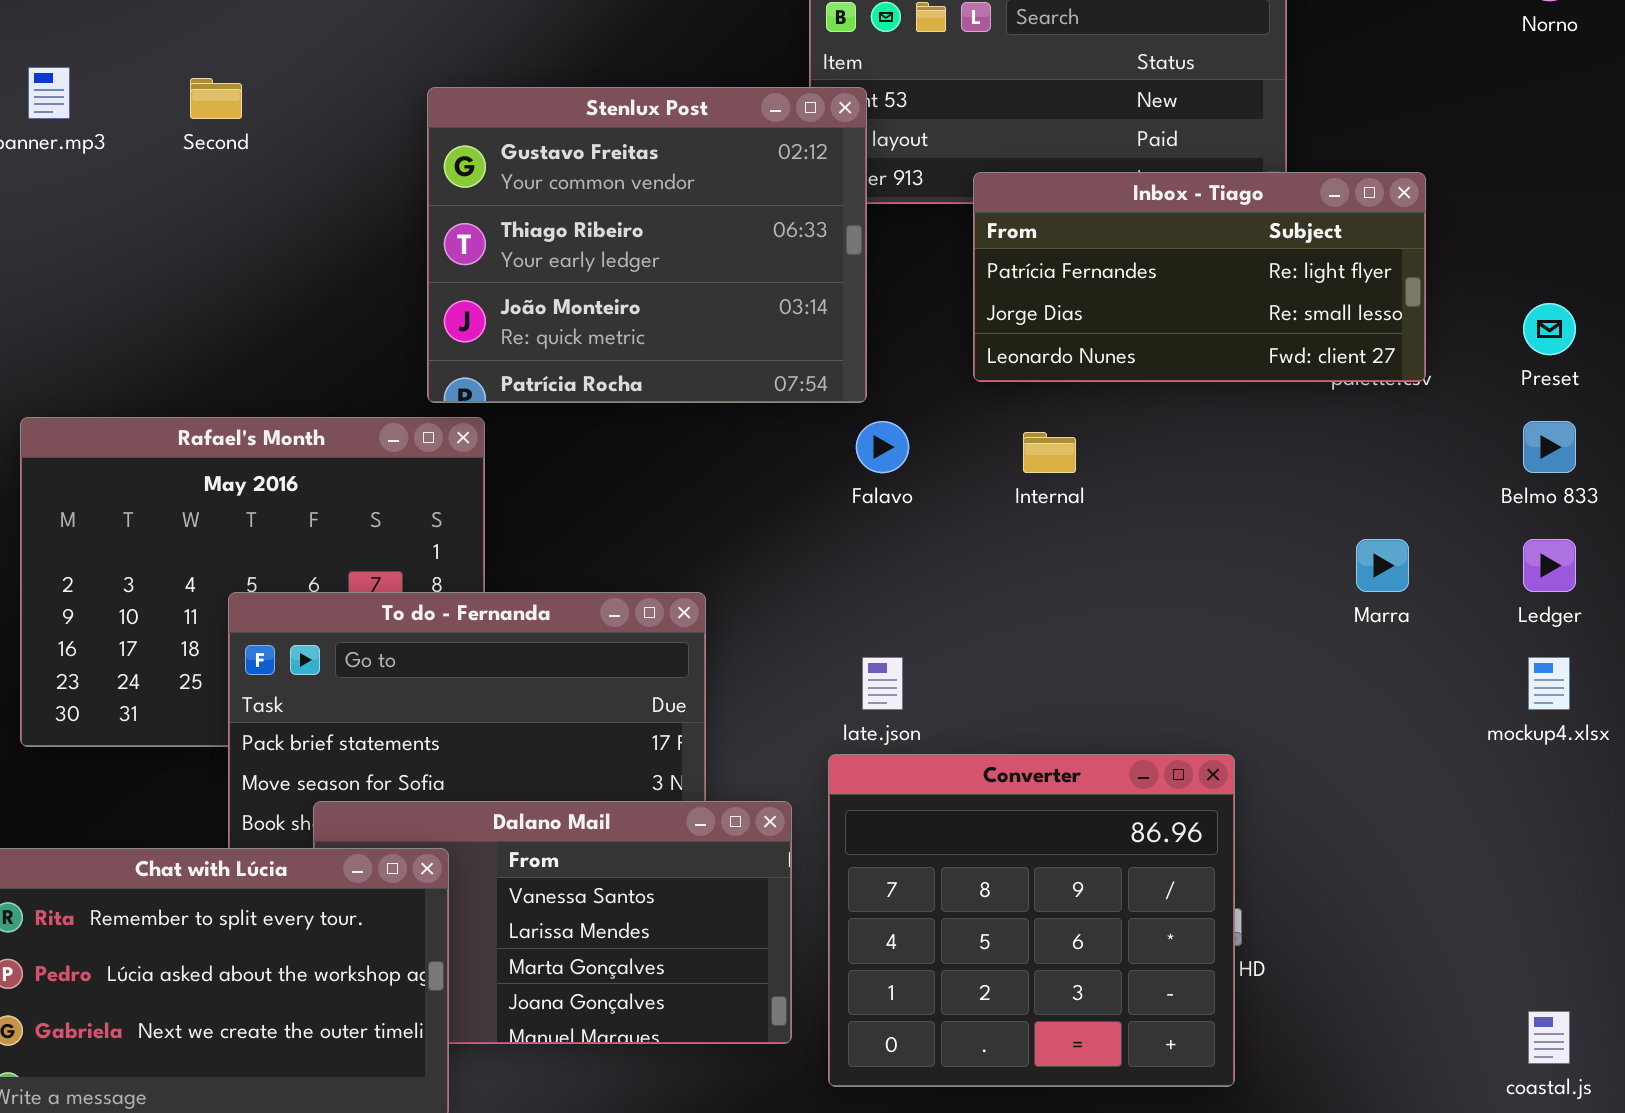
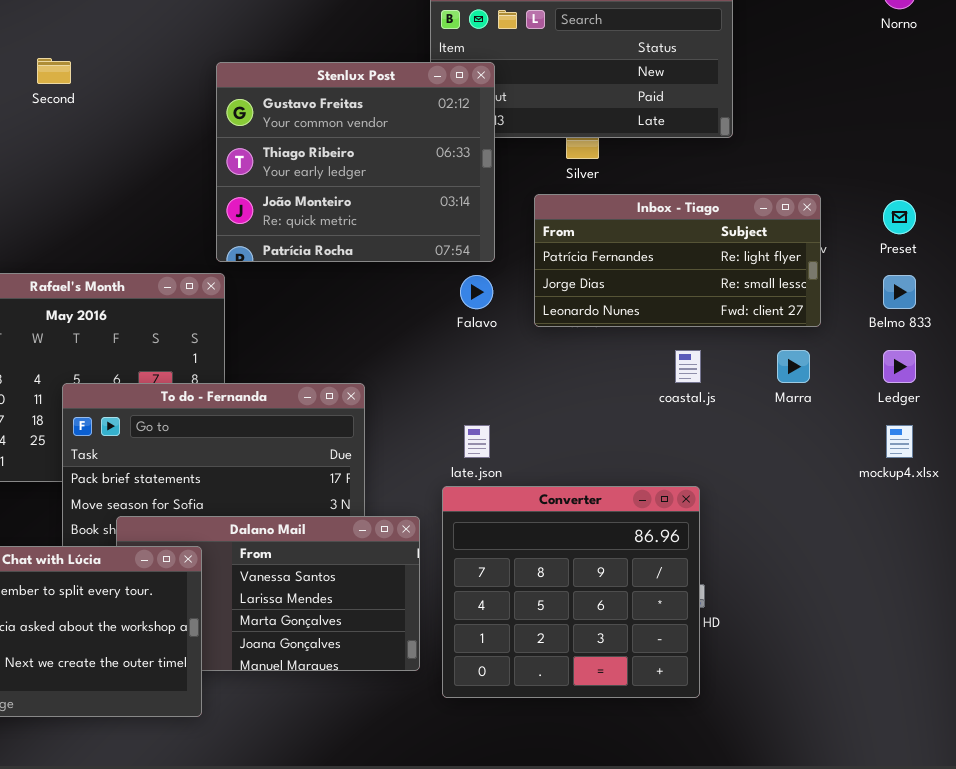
Stenlux Post: [427,87,867,403] -> [216,62,495,262], moved
Inbox - Tiago: [973,172,1426,382] -> [534,194,821,327], moved
coastal.js: [1528,1011,1570,1064] -> [675,350,701,383], moved

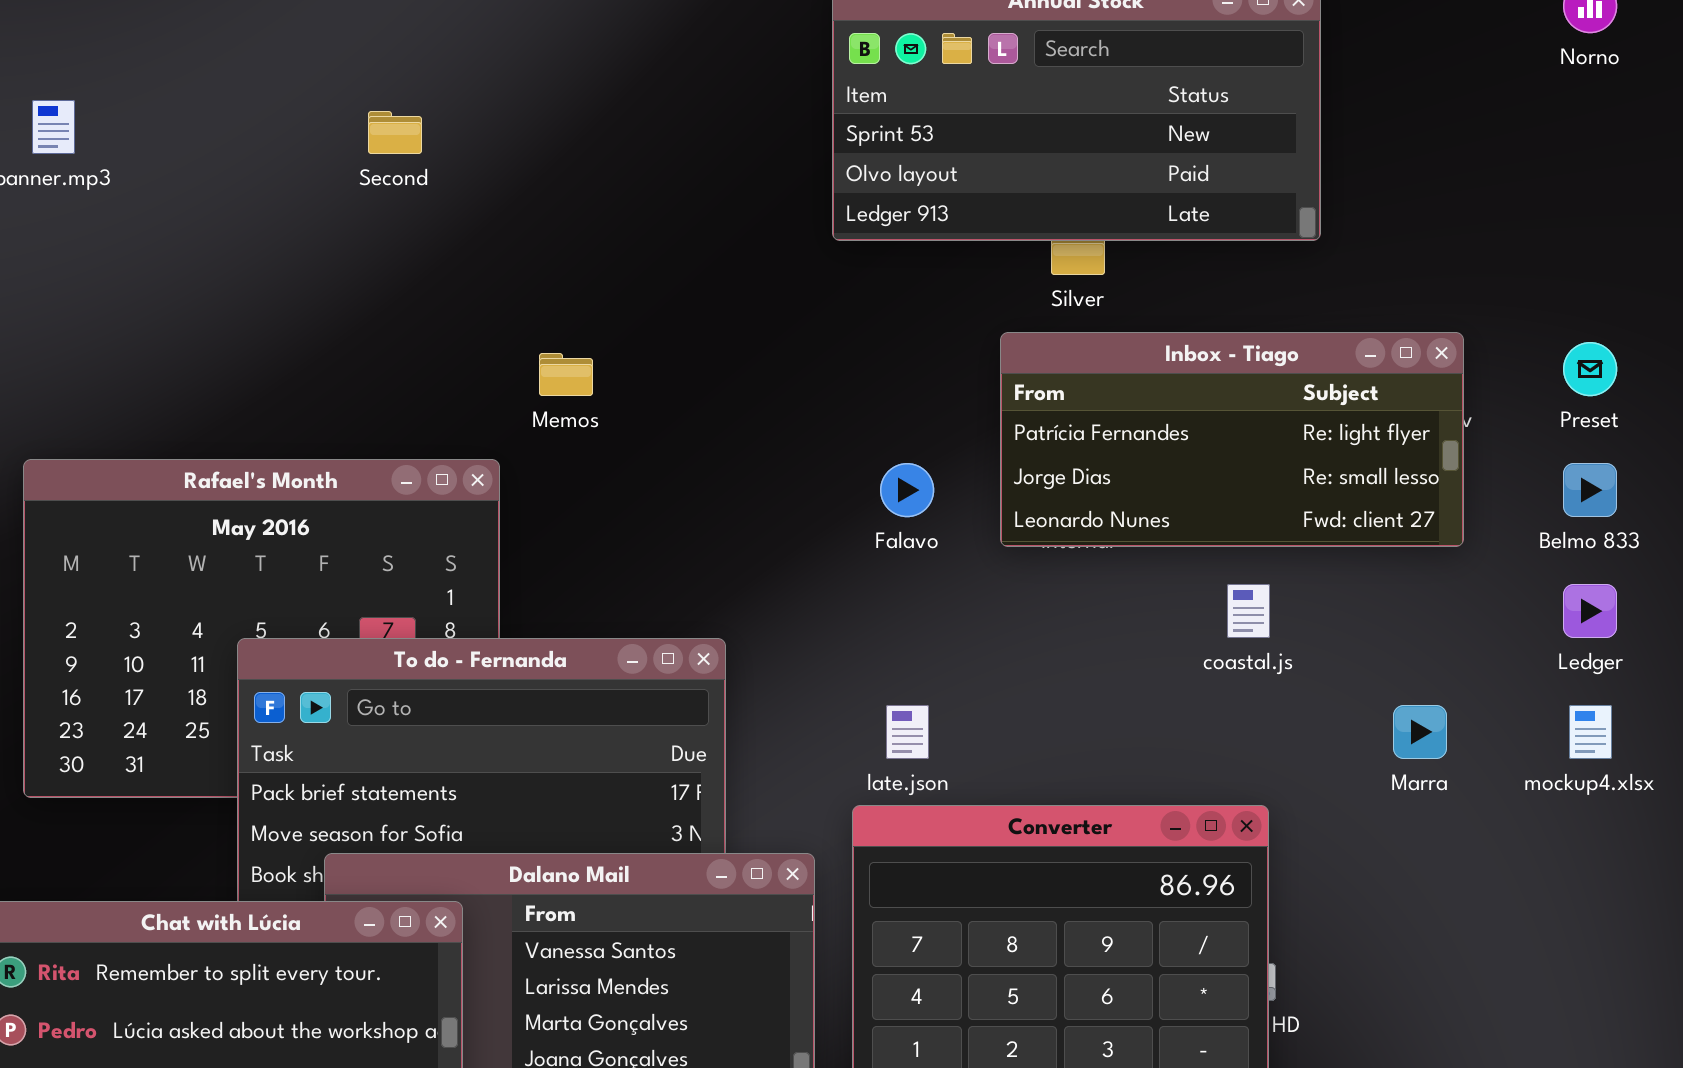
Second: [37,58,71,84] -> [368,111,422,154], moved
Stenlux Post: [216,62,495,262] -> none, closed
Marra: [777,350,810,383] -> [1393,705,1447,759], moved

